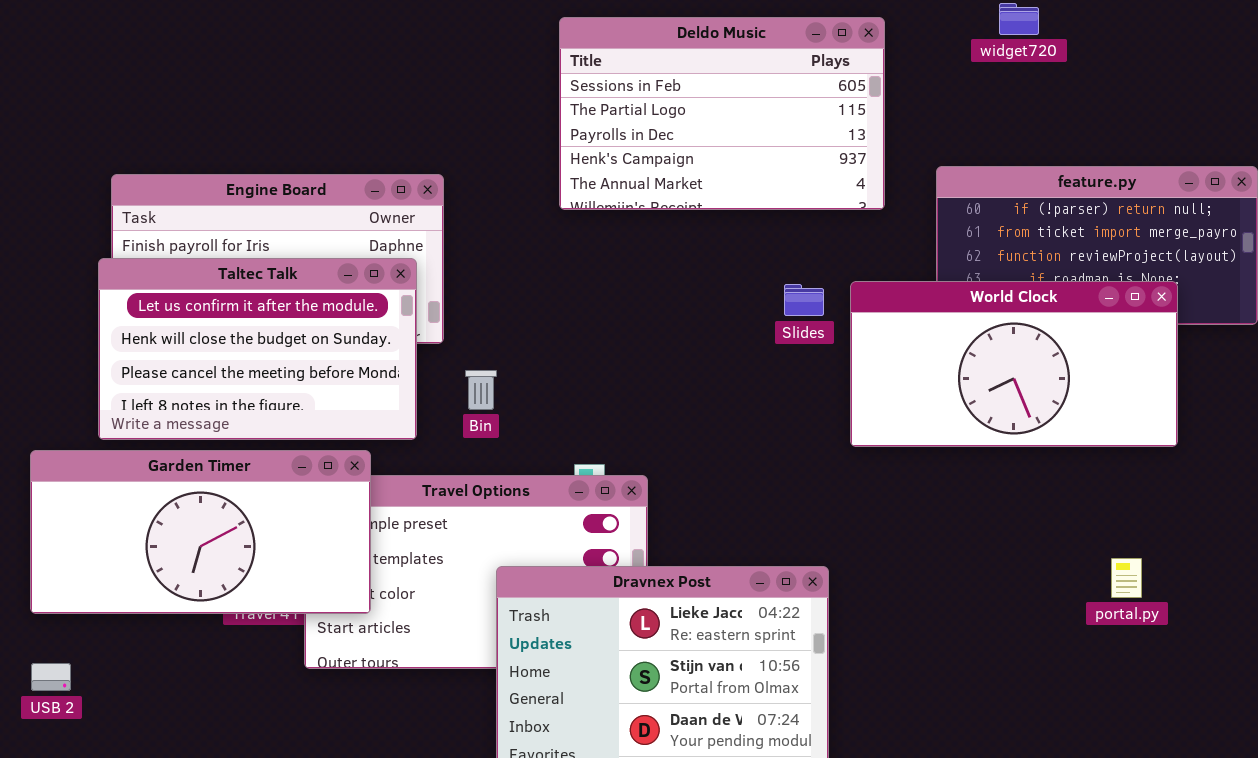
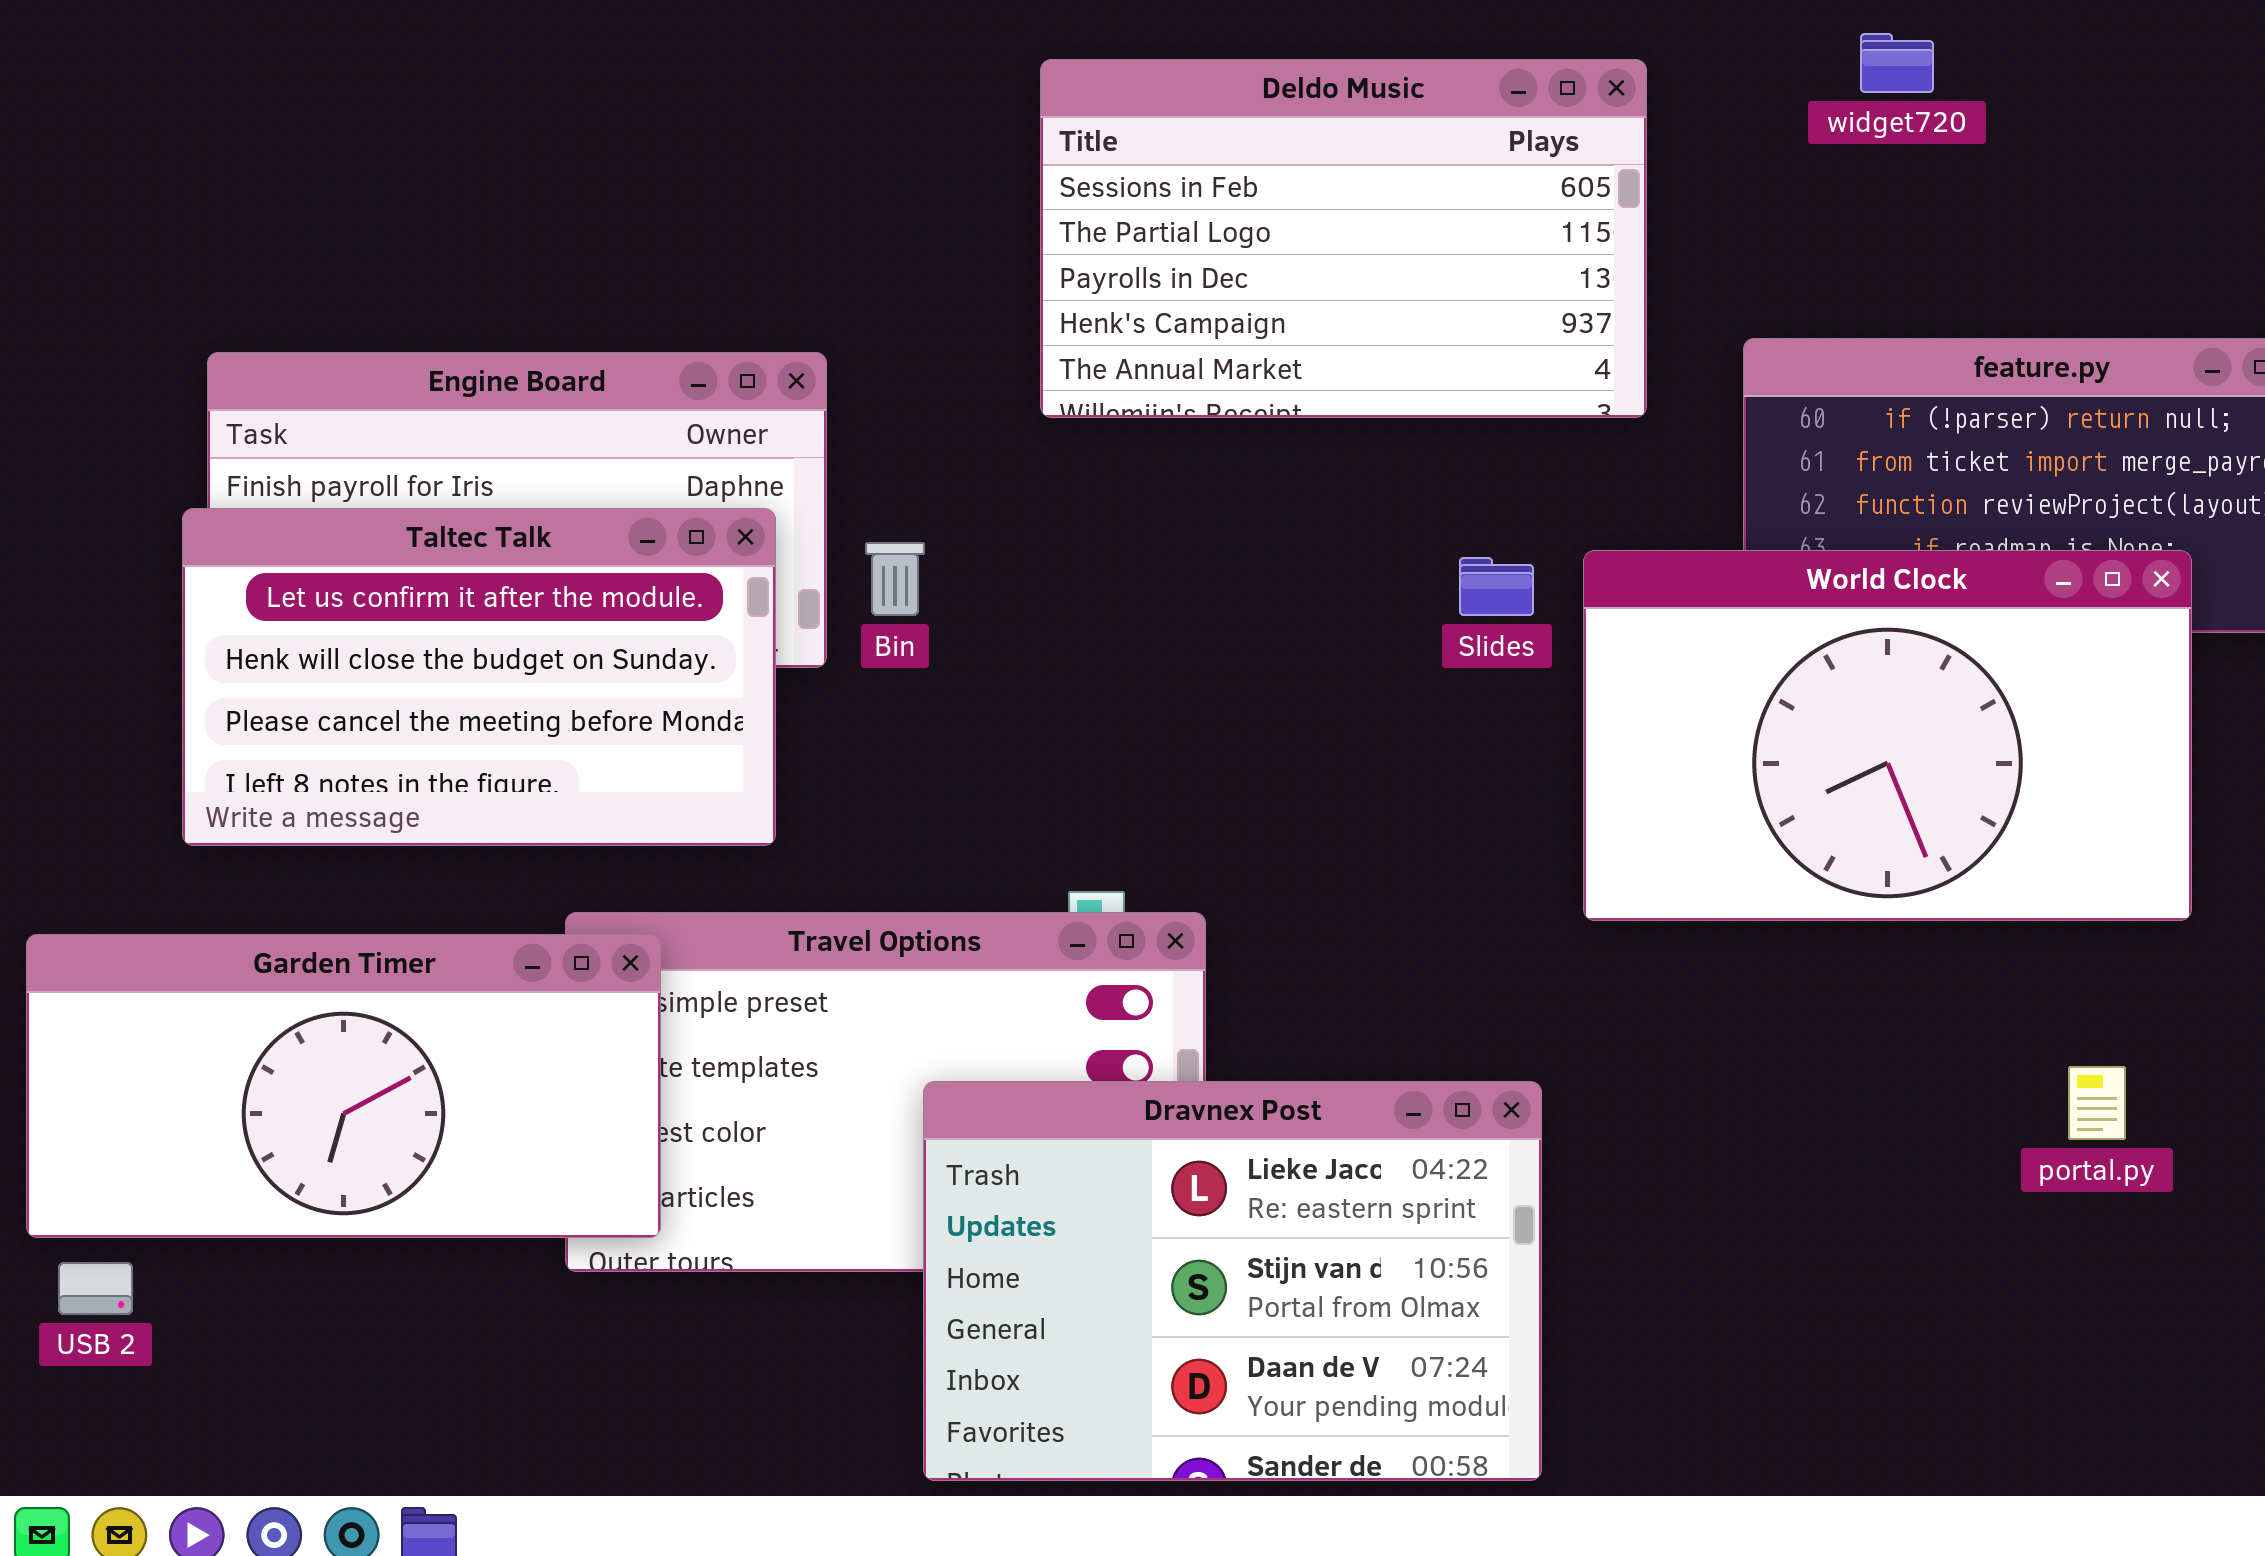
World Clock: [850,281,1178,447] -> [1583,550,2192,921], resized
Bin: [465,370,497,410] -> [865,542,925,616], moved
Garden Timer: [30,450,371,614] -> [26,934,661,1238], moved

